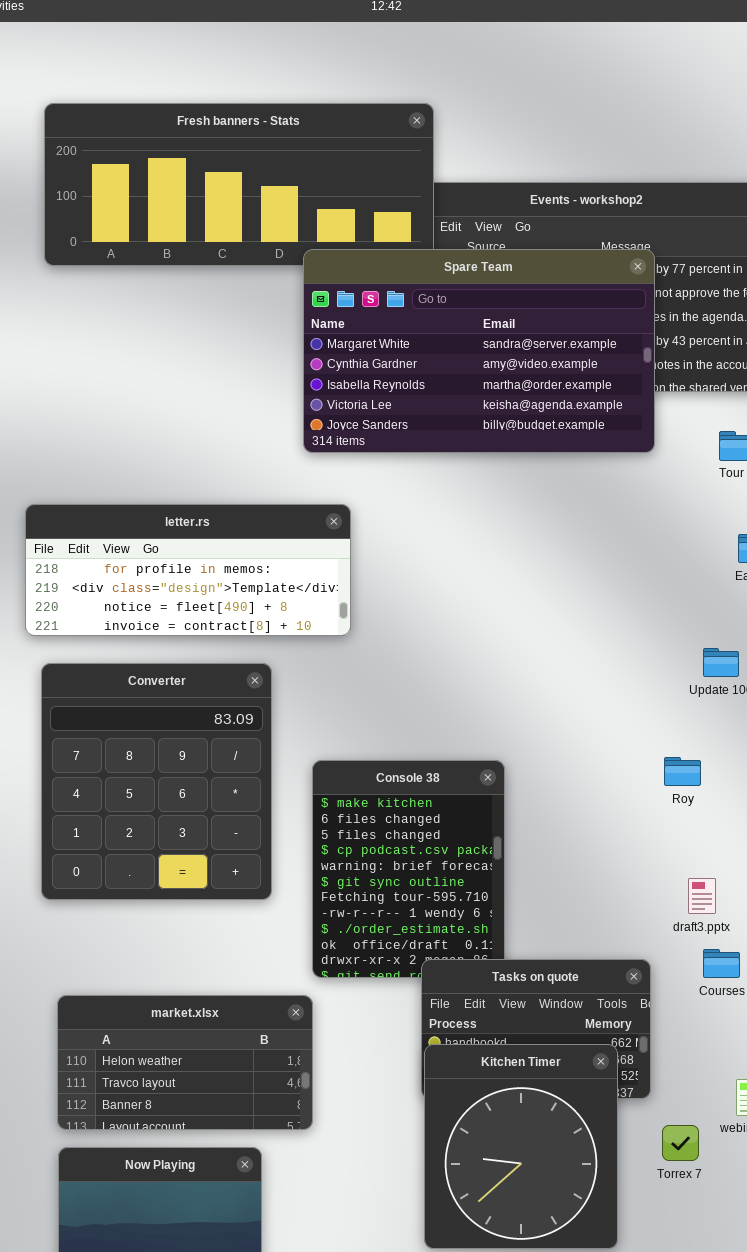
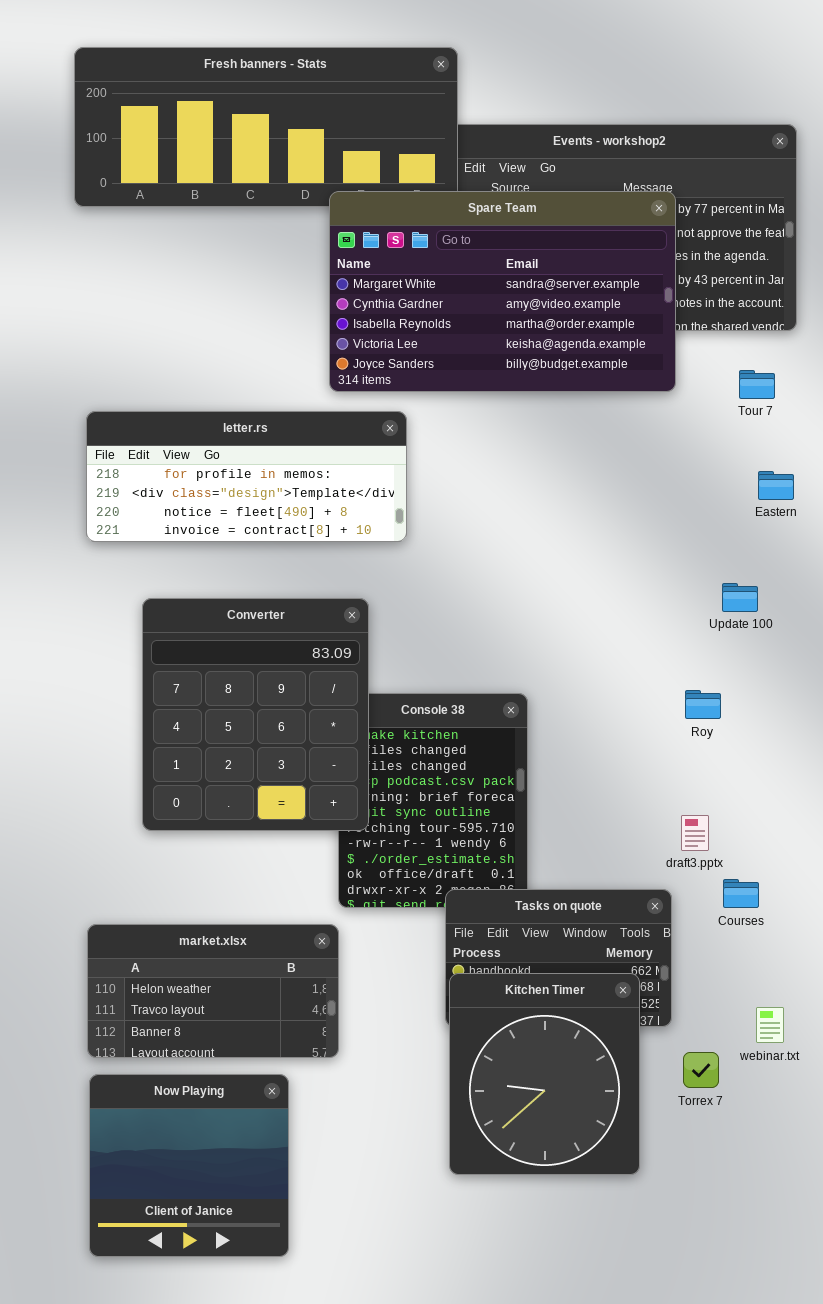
letter.rs: [25,504,351,636] -> [86,411,407,542], moved
Converter: [41,663,272,900] -> [142,598,369,831], moved
draft3.pptx: [688,878,716,914] -> [681,815,709,851], moved

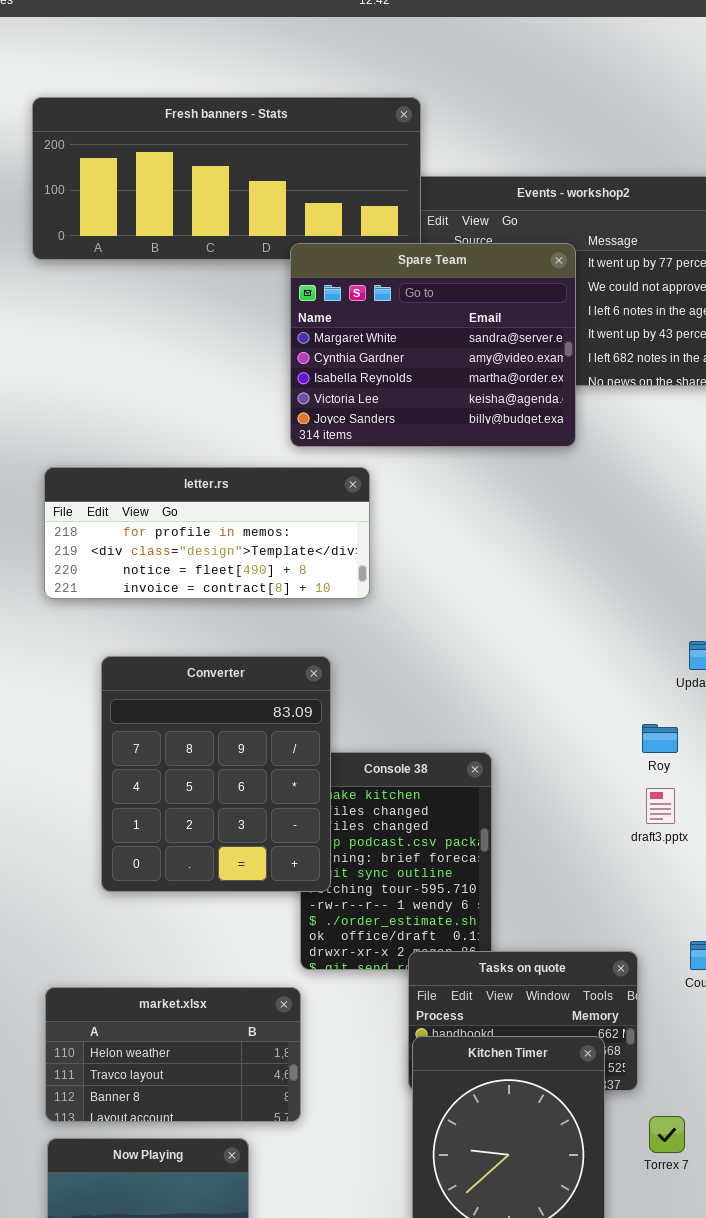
Spare Team: [329,191,676,392] -> [290,243,576,447], resized
Roy: [685,690,721,719] -> [642,724,678,753], moved
draft3.pptx: [681,815,709,851] -> [646,788,675,824], moved

